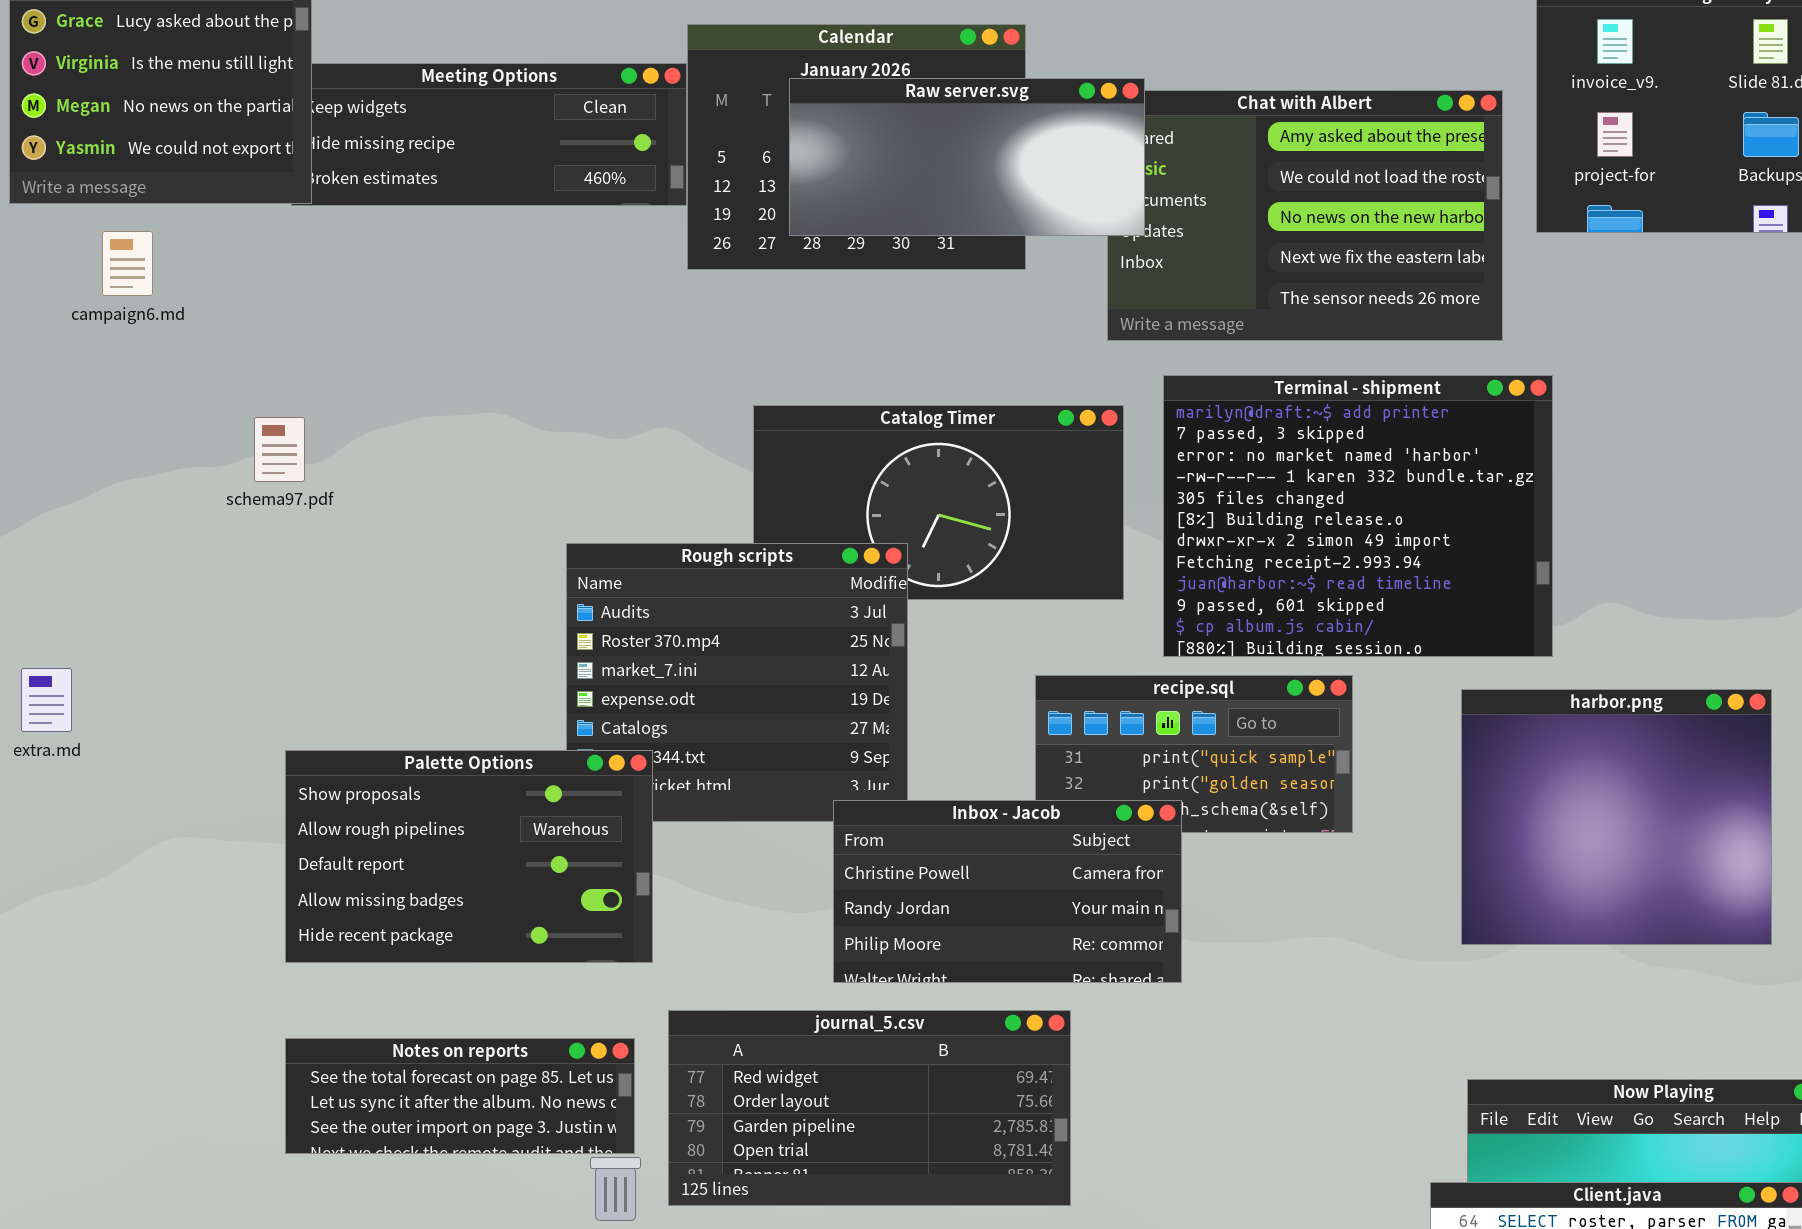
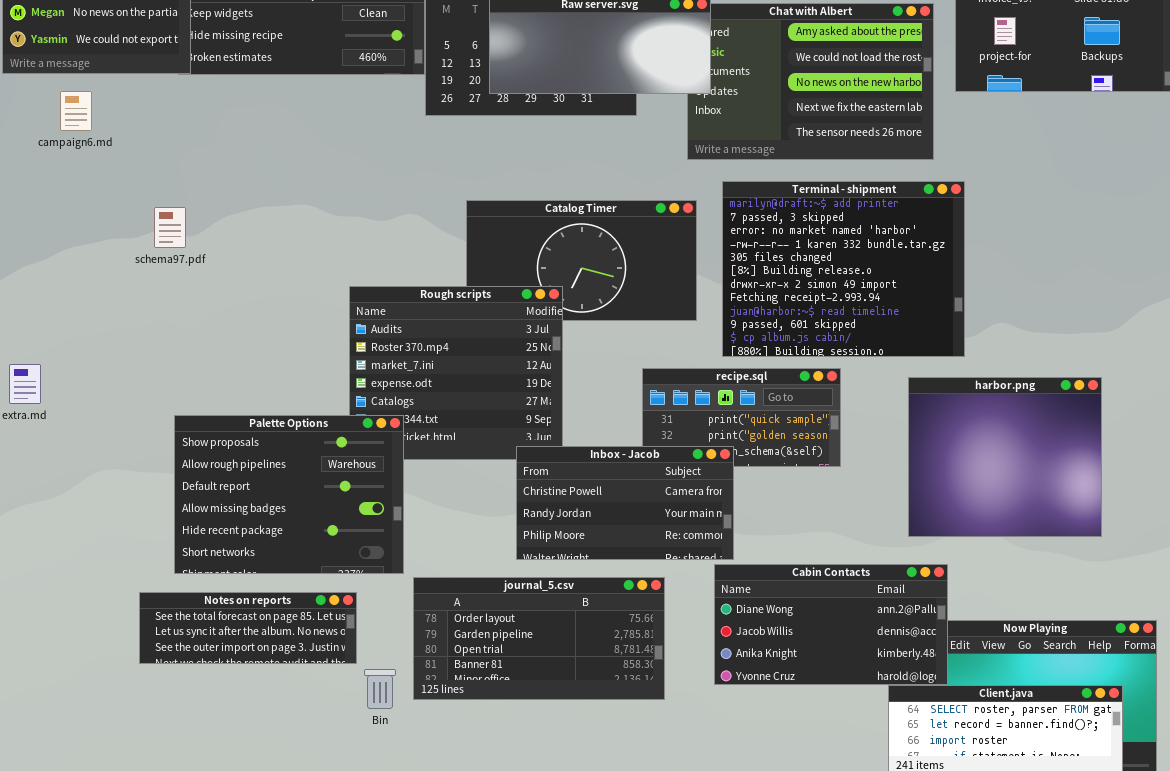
Palette Options: [285,750,653,963] -> [174,415,404,574], resized
Cabin Contacts: none -> [714,564,948,685], opened
journal_5.csv: [668,1010,1071,1206] -> [413,577,665,700], scrolled down 1 row
Notes on reports: [285,1038,635,1154] -> [139,592,357,664], moved

